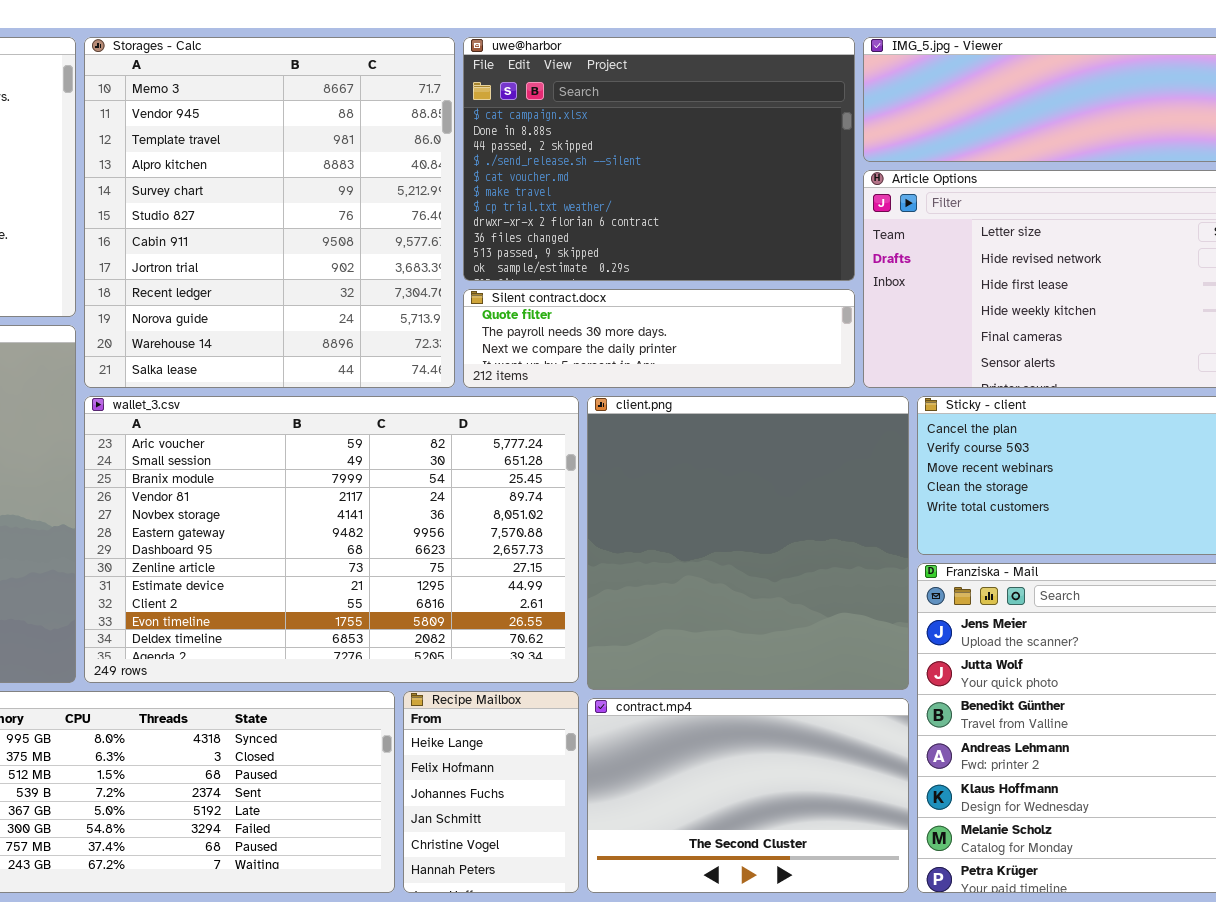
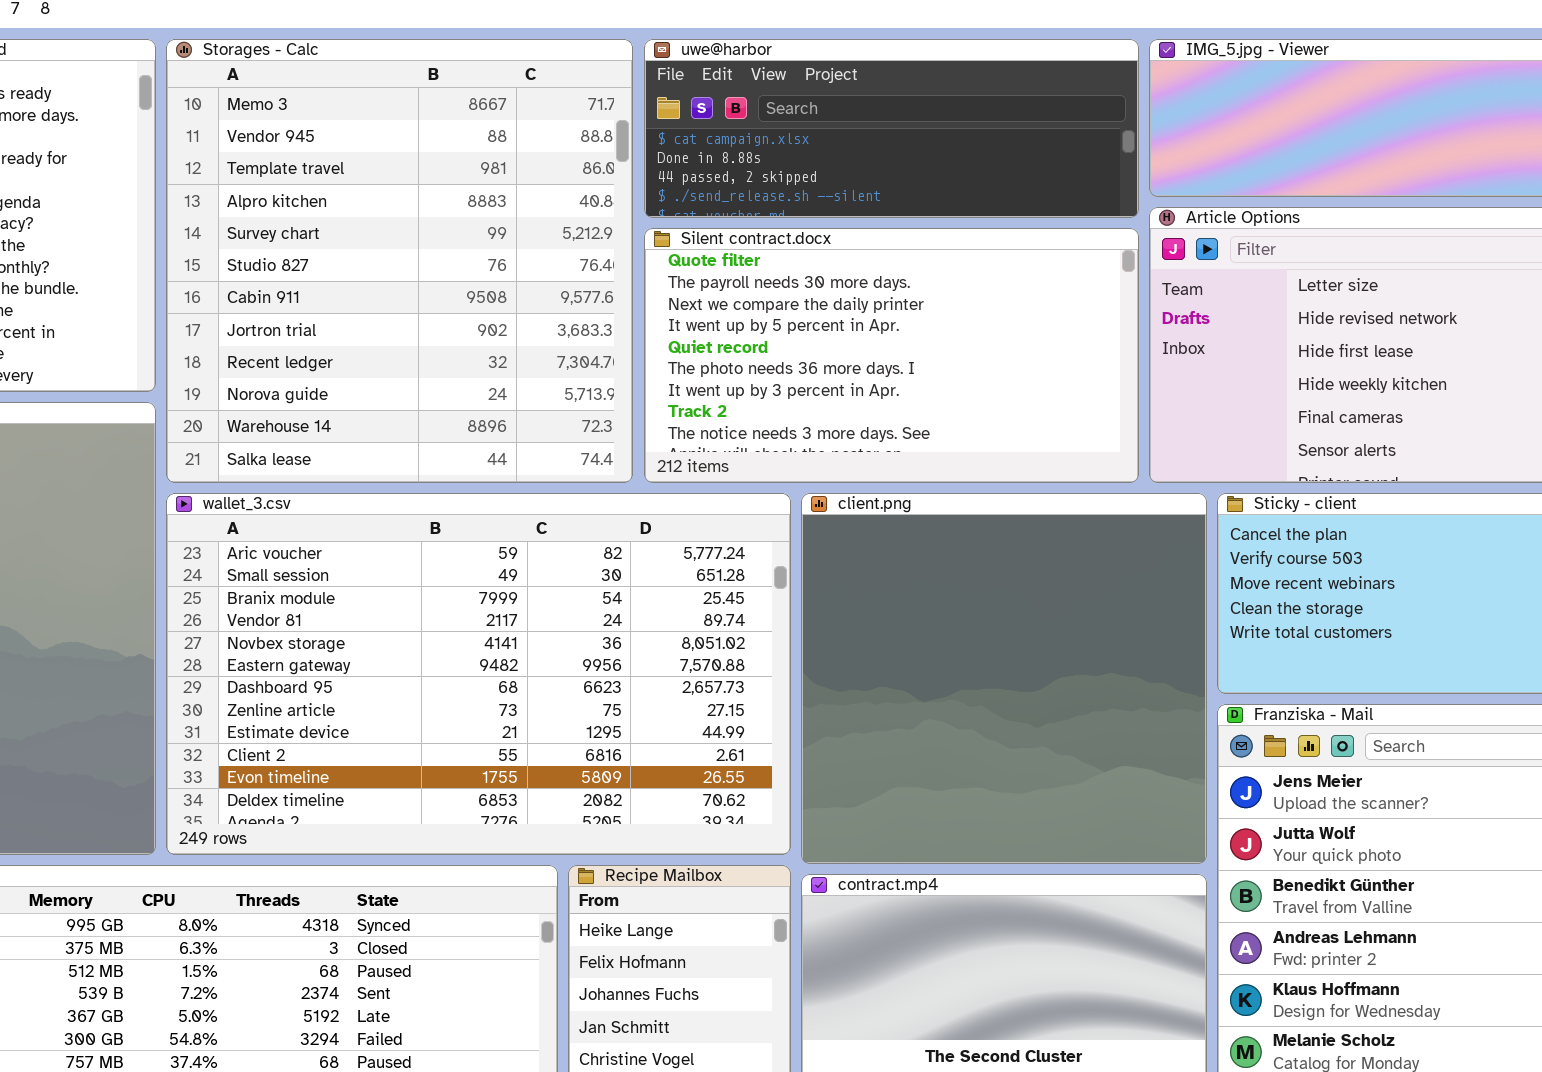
uwe@harbor: [463,37,855,281] -> [644,39,1139,218], resized
Silent contract.docx: [463,289,855,388] -> [644,228,1139,483], resized

